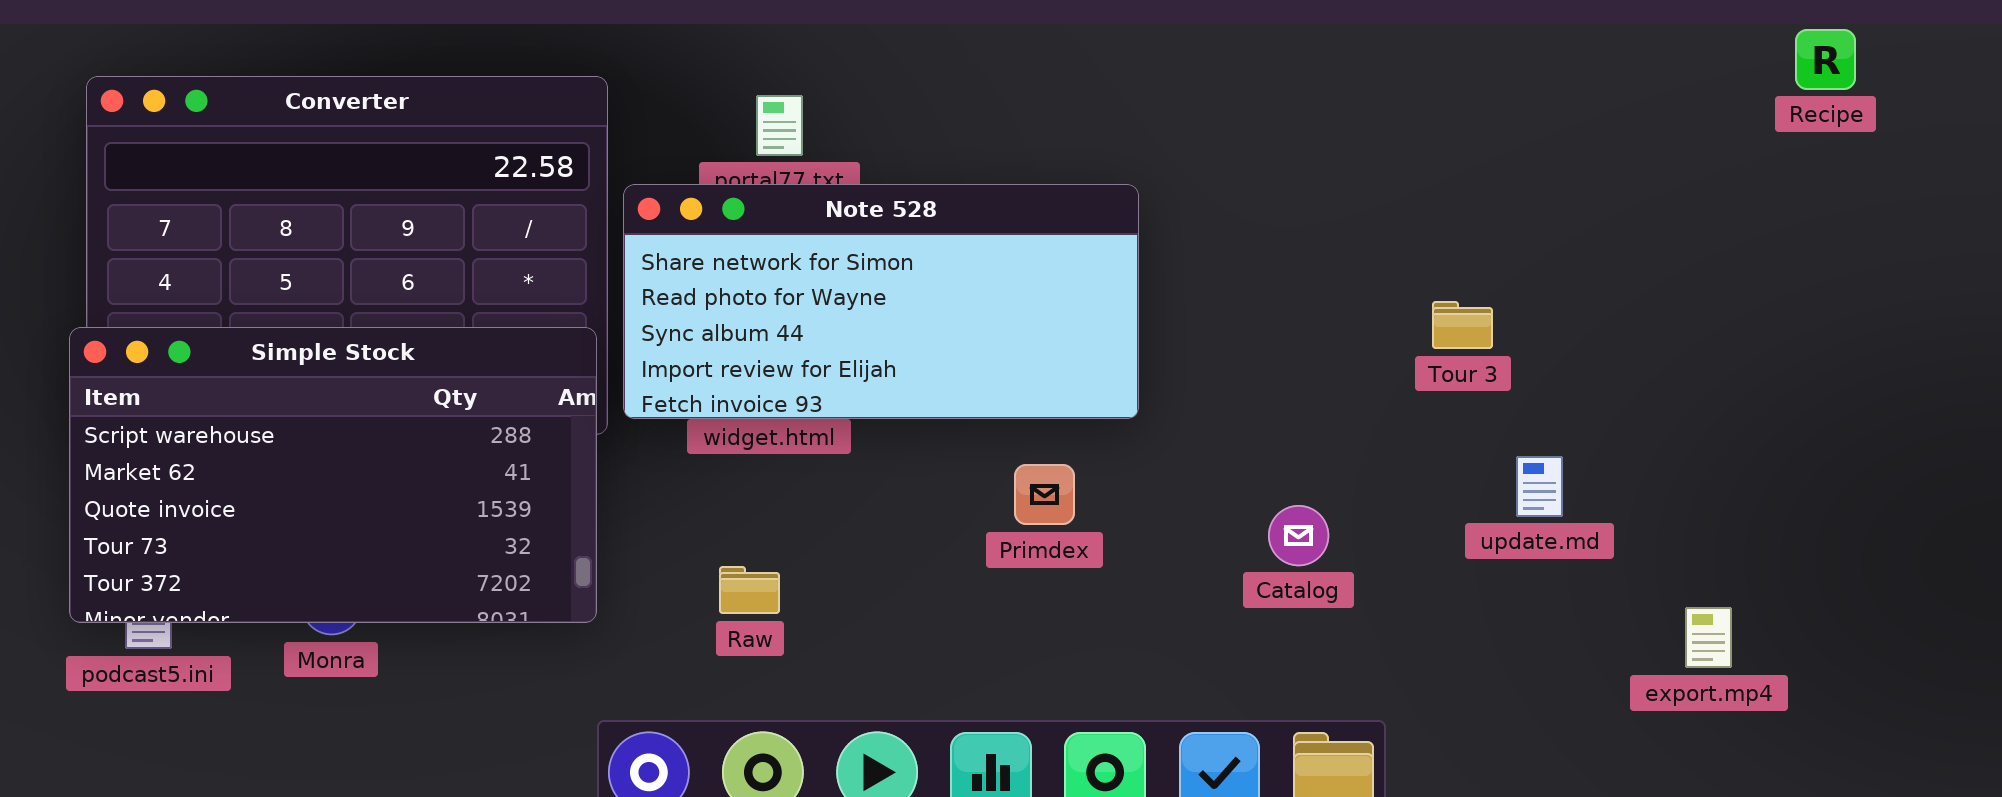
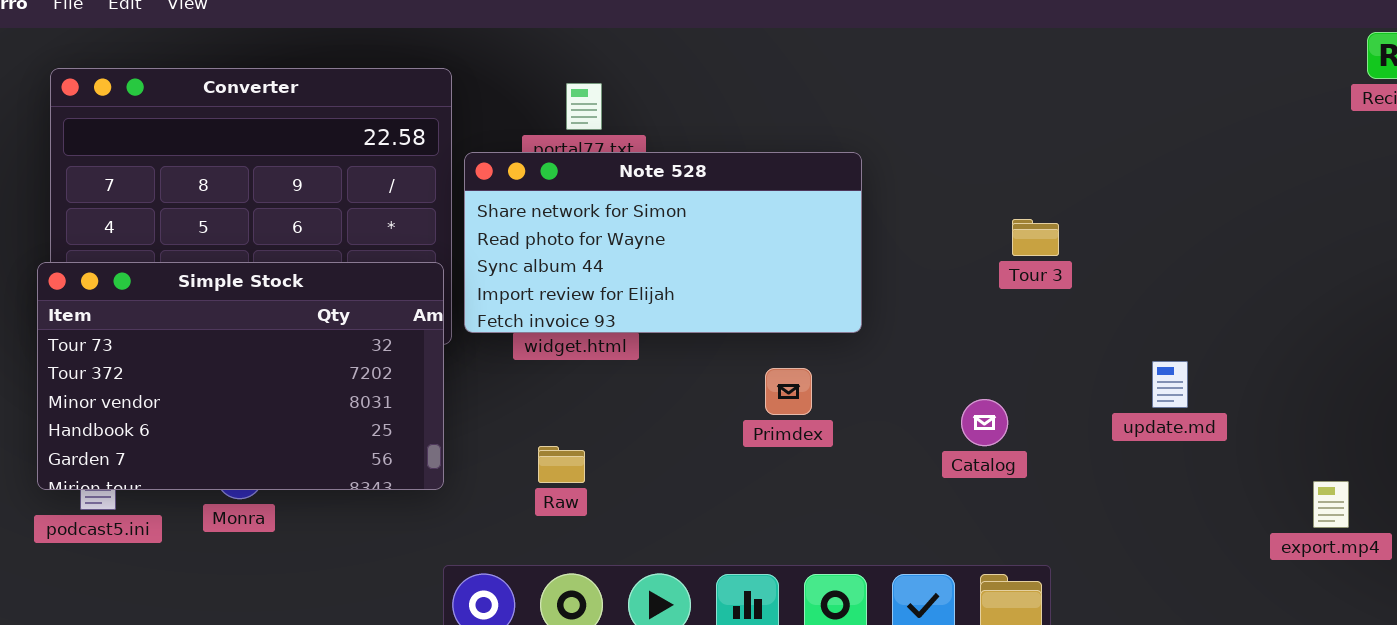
Tour 3: [1432,301,1493,349] -> [1012,219,1059,256], moved
Simple Stock: [69,327,597,623] -> [37,262,444,490], scrolled down 3 rows
export.mp4: [1685,607,1732,668] -> [1313,481,1349,528], moved

